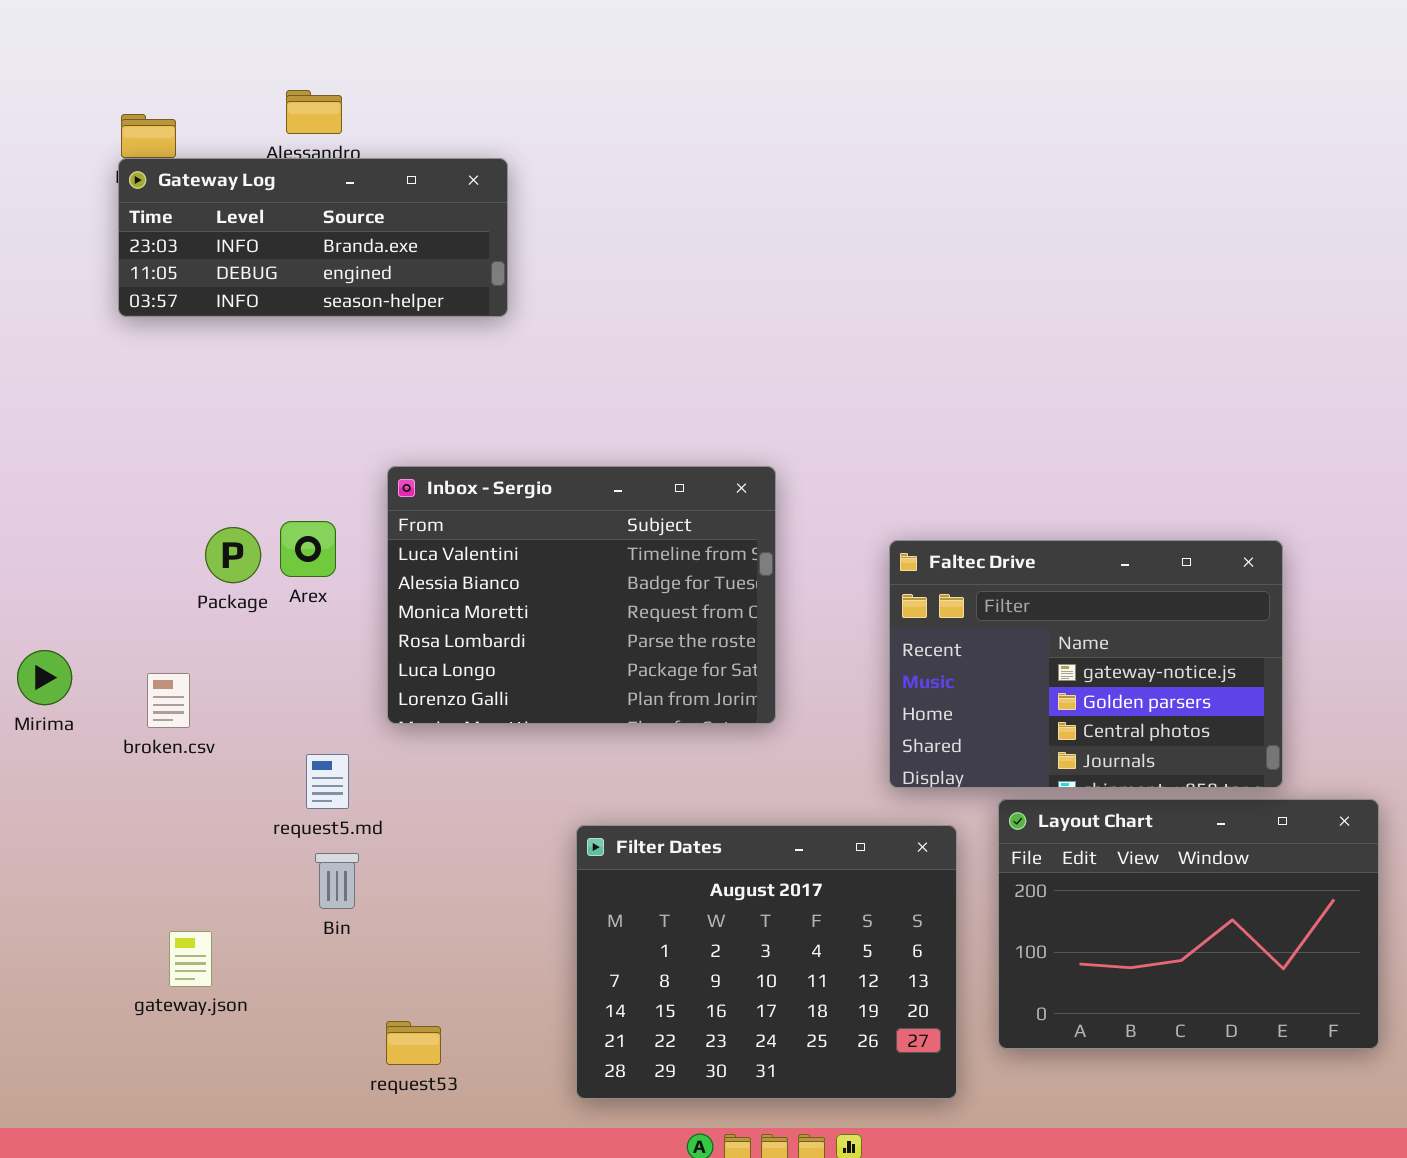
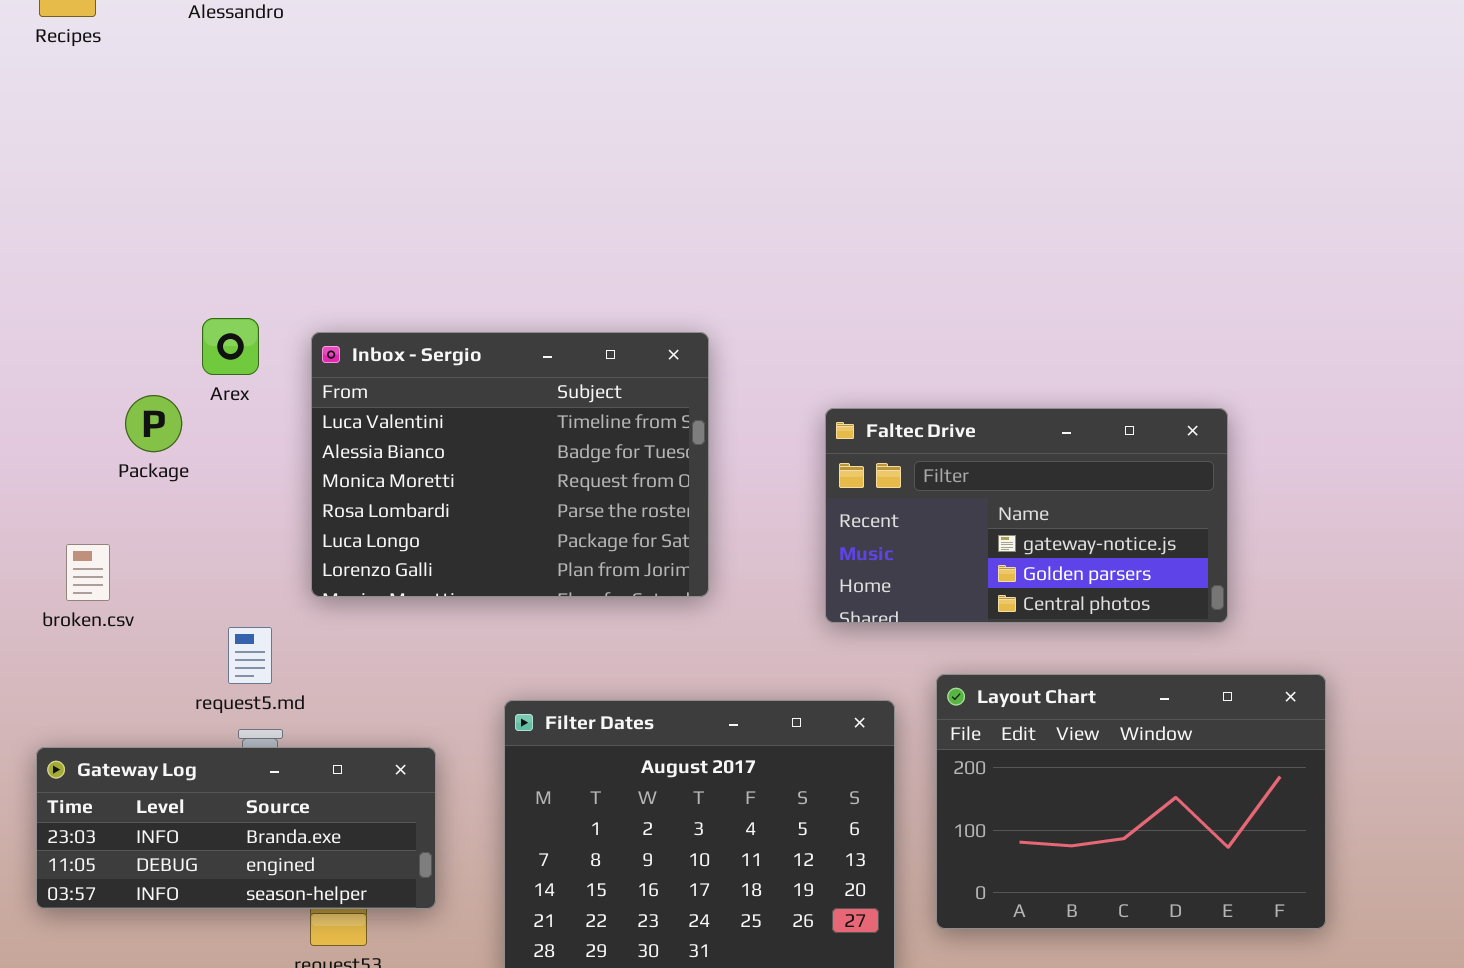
Gateway Log: [118,158,508,317] -> [36,747,436,909], moved
Arex: [280,521,336,577] -> [202,318,259,375], moved
Faltec Drive: [889,540,1283,788] -> [825,408,1228,623], resized

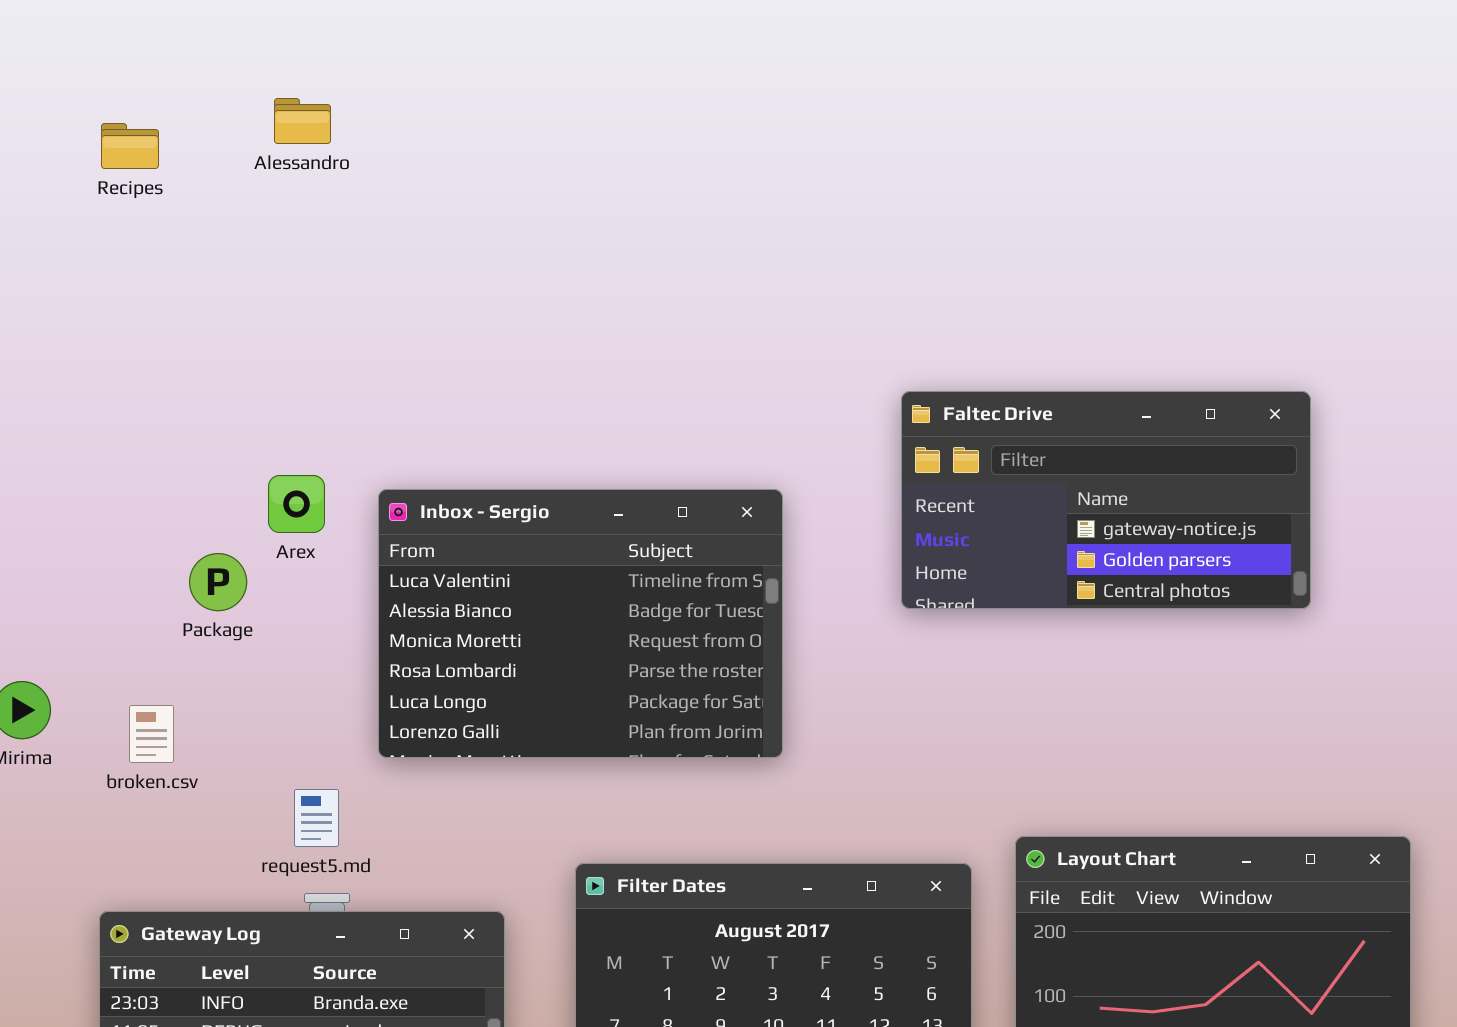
Faltec Drive: [825,408,1228,623] -> [901,391,1311,609], moved

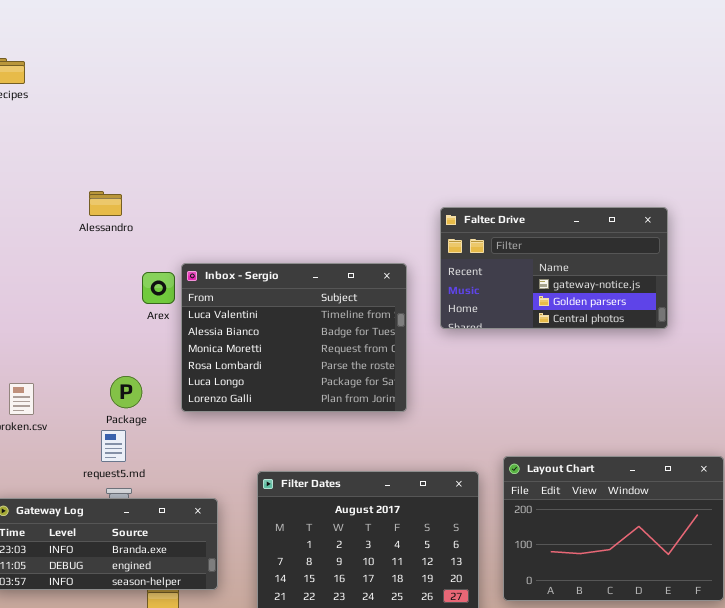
Alessandro: [274,98,331,144] -> [89,191,122,216], moved
Arex: [268,475,325,533] -> [142,272,175,304], moved
Inbox - Sergio: [378,489,783,758] -> [181,263,407,412], moved
Package: [189,553,247,611] -> [110,376,142,408], moved

